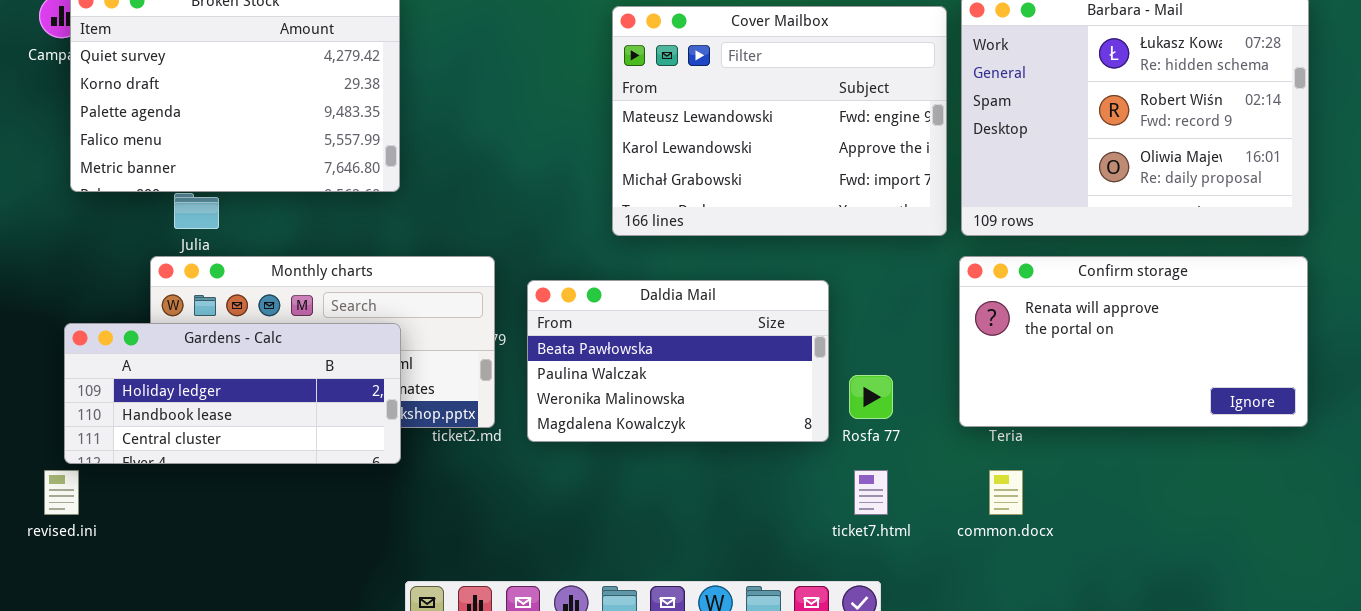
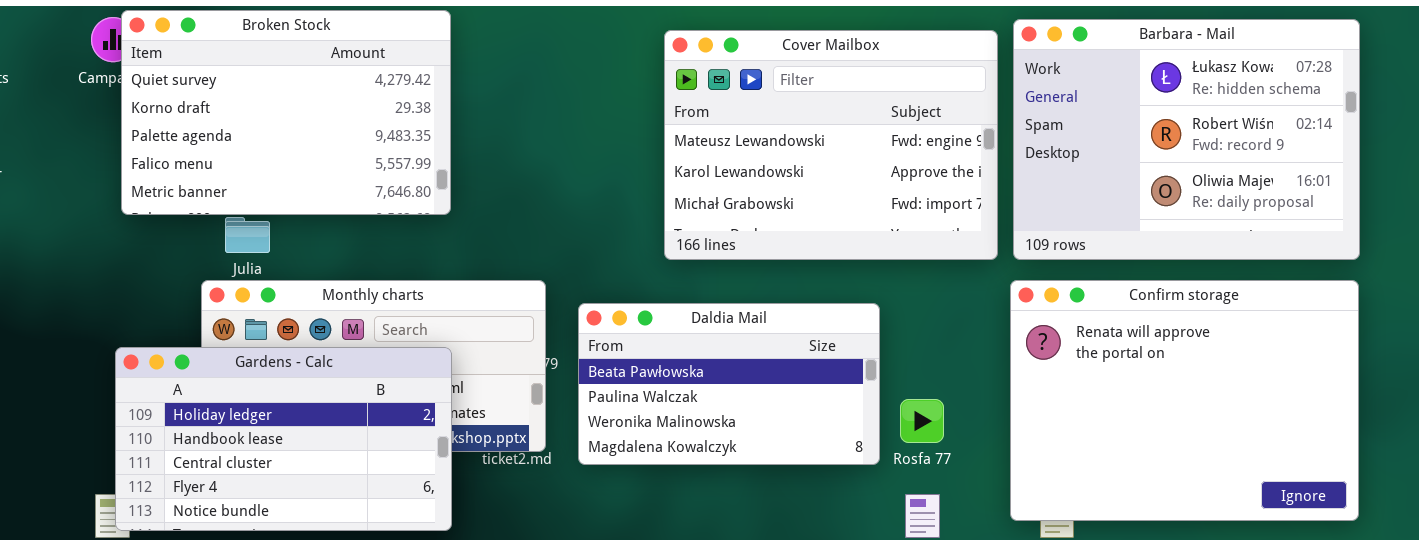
Confirm storage: [959,256,1308,427] -> [1010,280,1359,521], resized
Gardens - Calc: [64,323,401,464] -> [115,347,452,531], resized

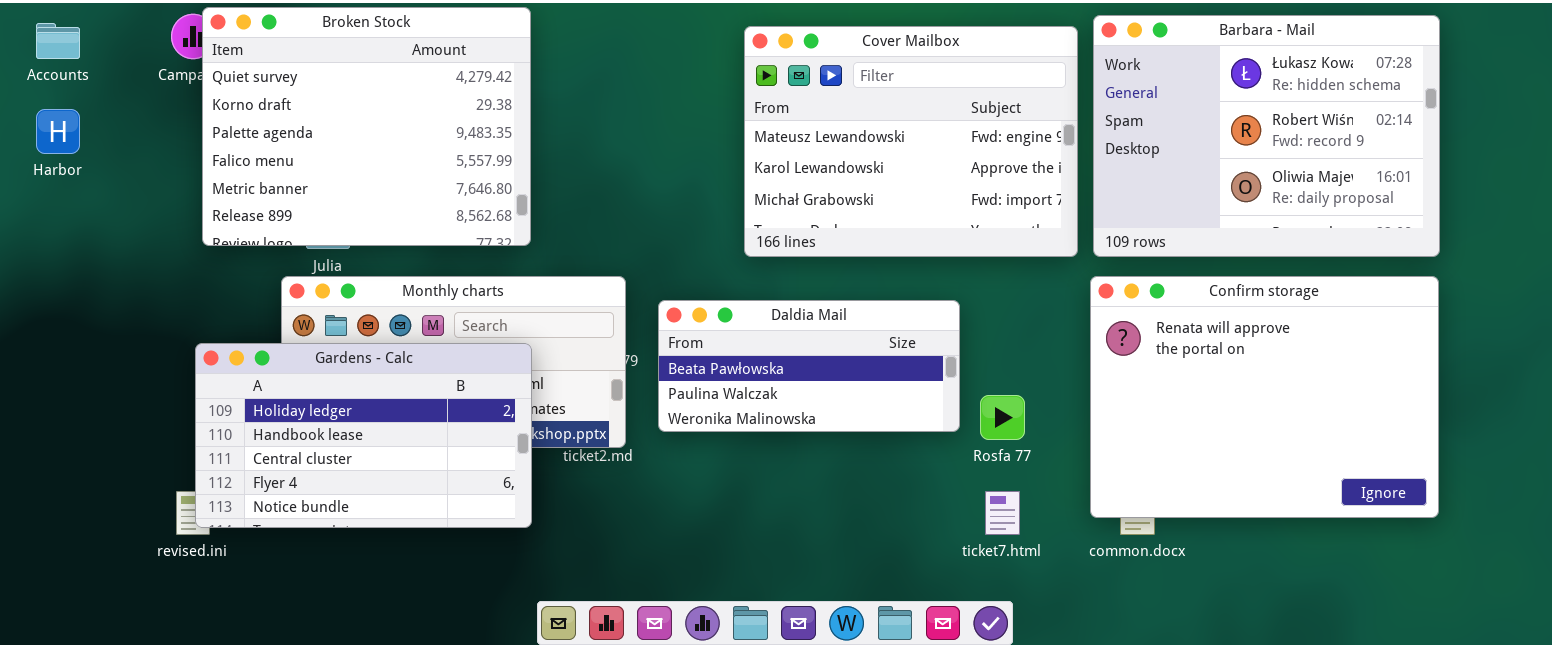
Broken Stock: [121,10,451,215] -> [202,7,531,246], resized
Daldia Mail: [578,303,880,465] -> [658,300,960,432], resized

